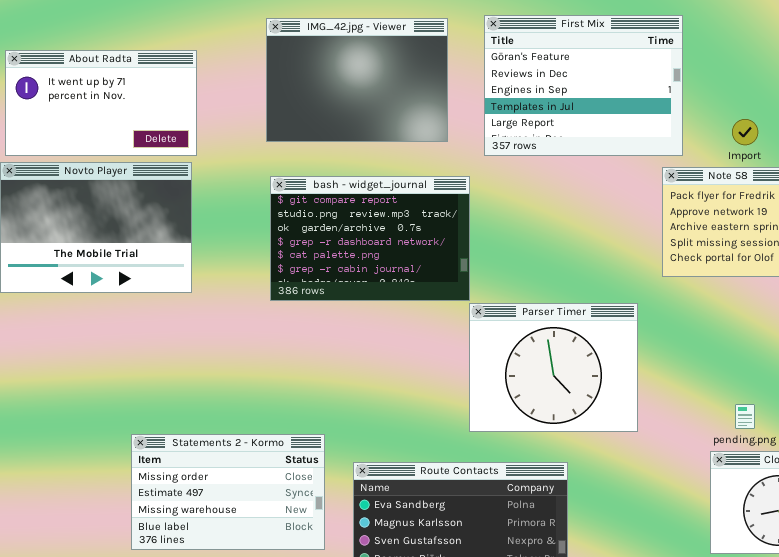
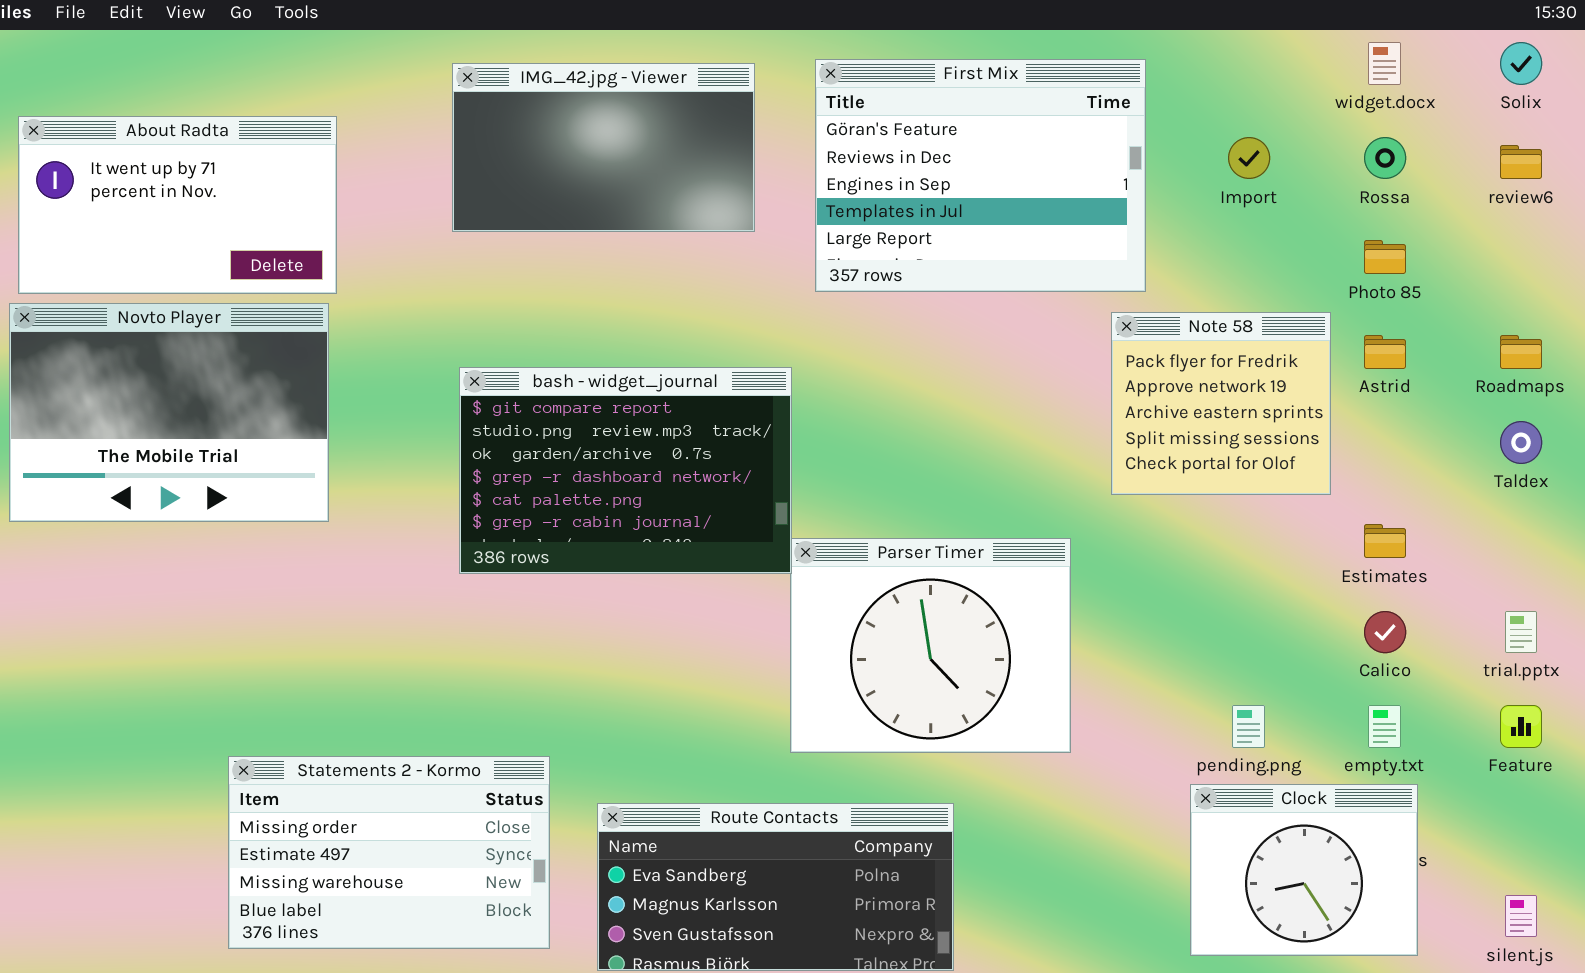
IMG_42.jpg - Viewer: [266,18,448,142] -> [452,63,755,232], resized
Import: [732,119,758,145] -> [1228,137,1270,179], moved
bash - widget_journal: [270,176,470,301] -> [459,367,792,574], moved

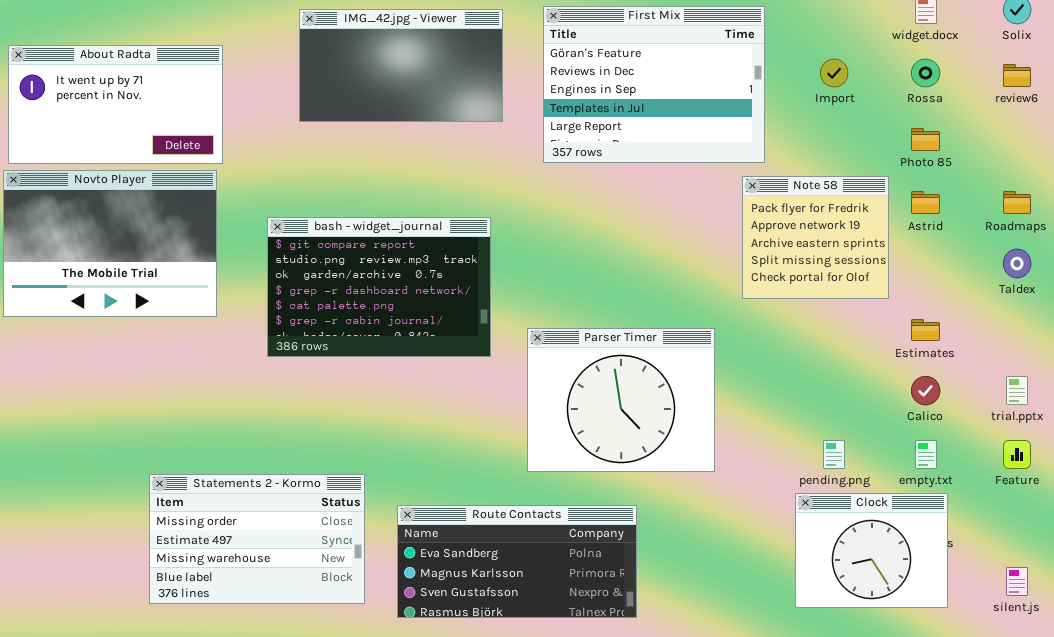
bash - widget_journal: [459,367,792,574] -> [267,217,491,357], moved

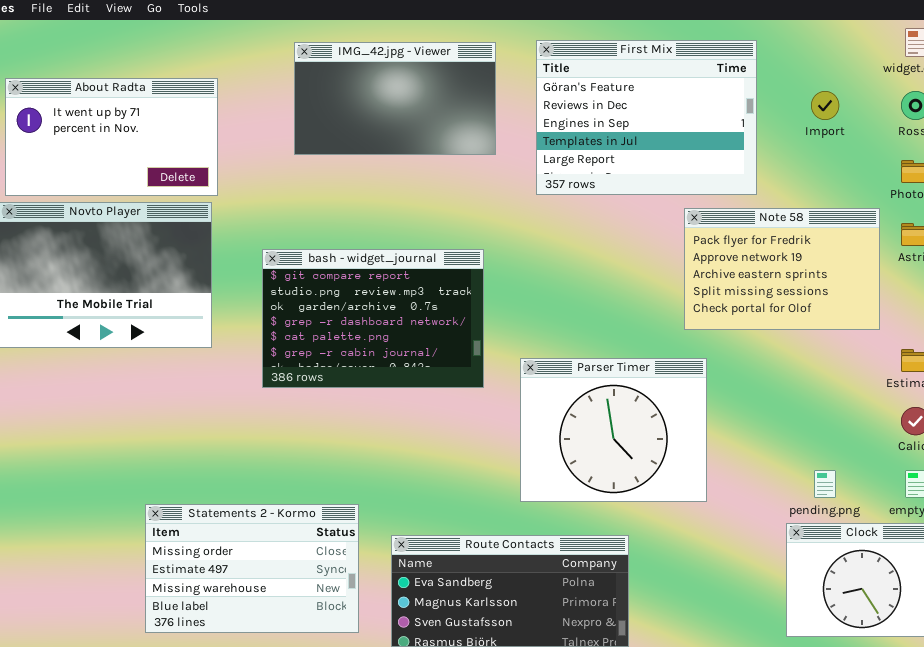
Note 58: [742,176,889,299] -> [684,208,880,330], resized

